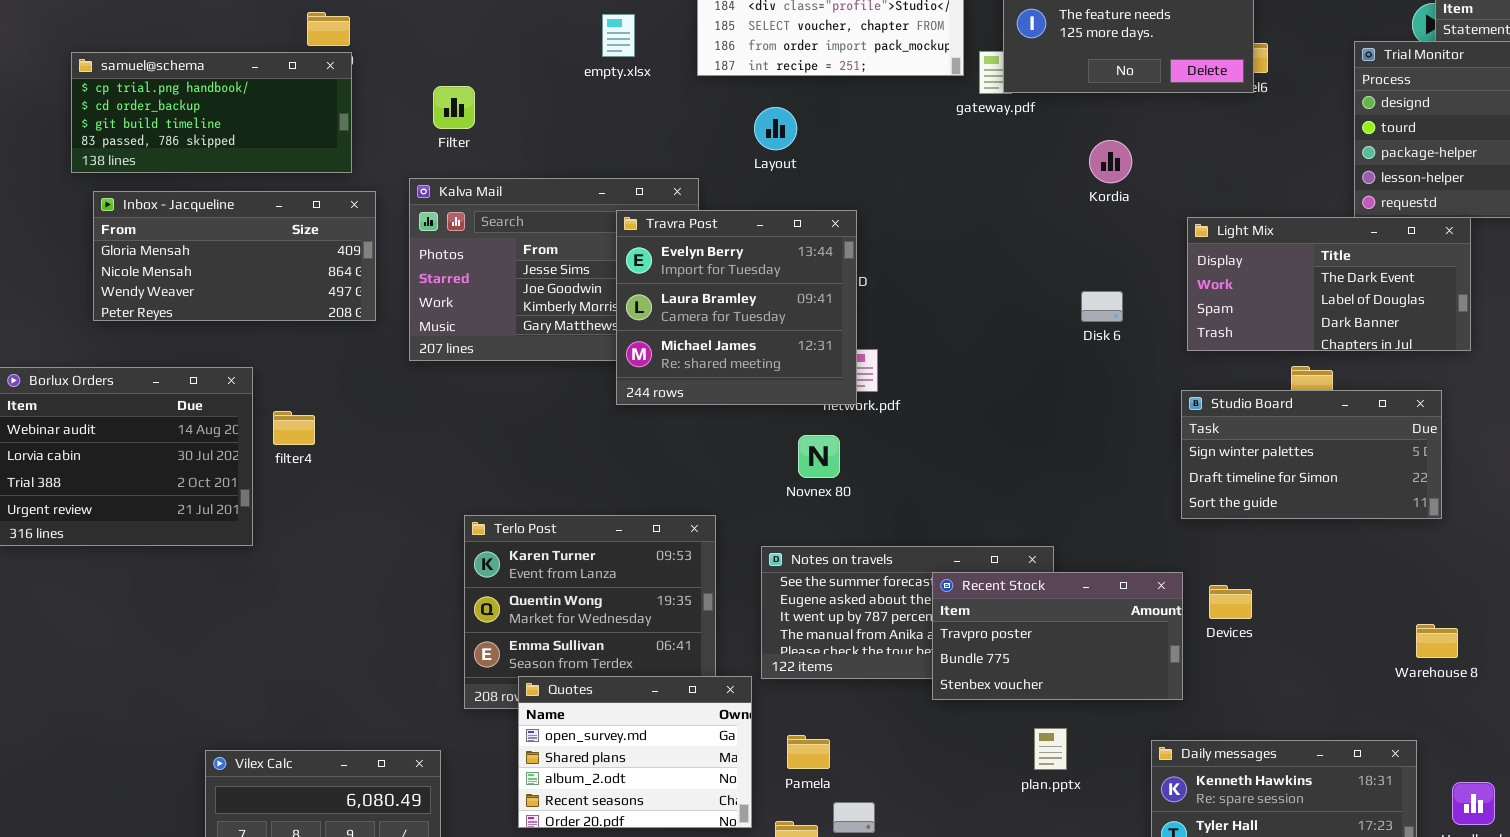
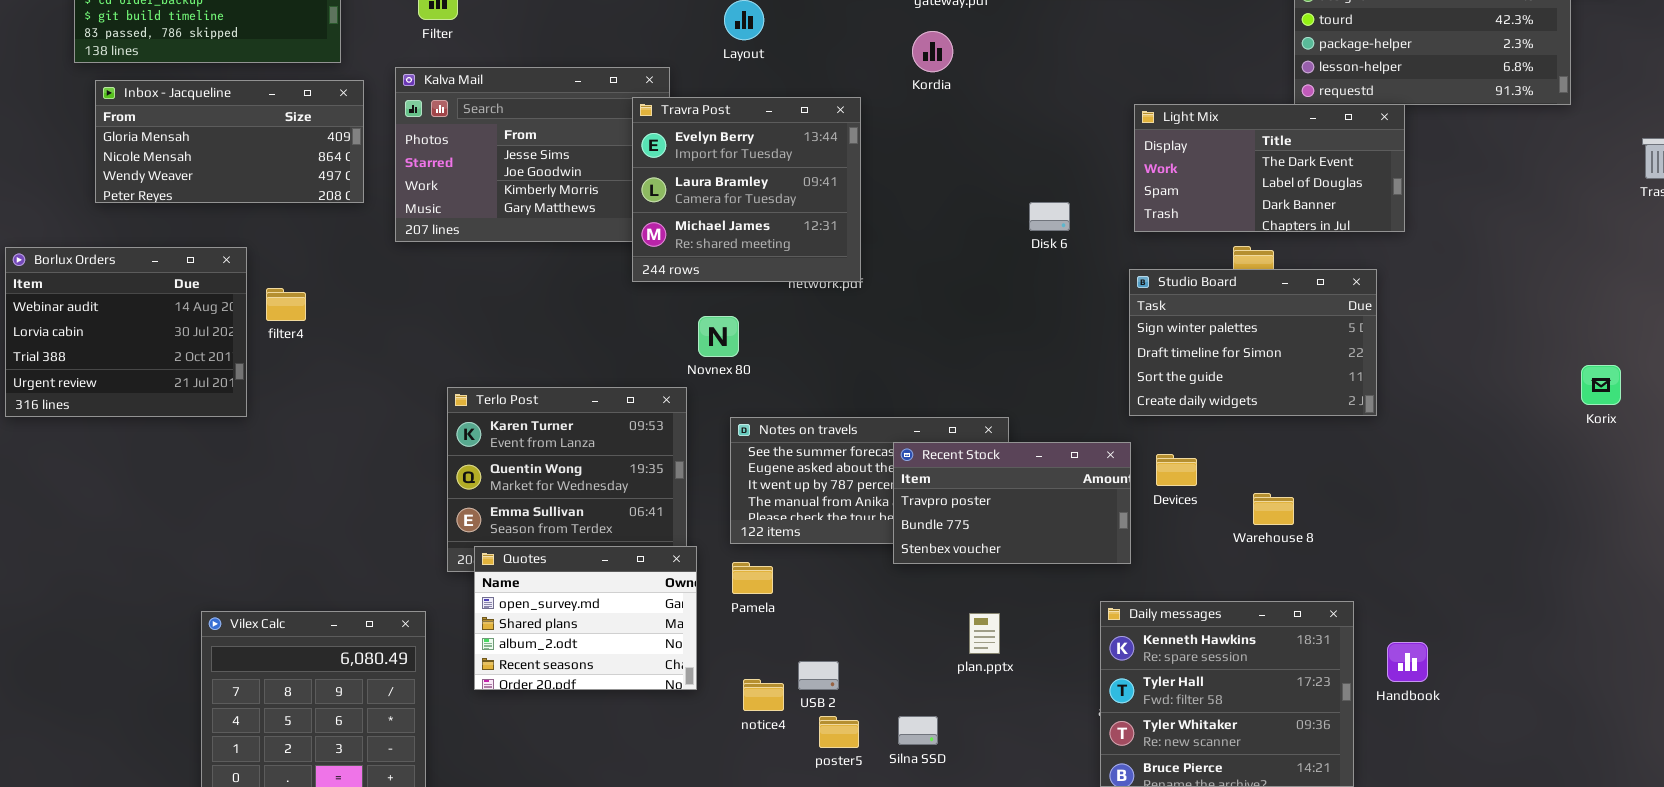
Kordia: [1089,140,1132,183] -> [912,31,953,72], moved
Travra Post: [616,210,857,405] -> [632,97,861,282], moved
Disk 6: [1081,291,1123,322] -> [1029,202,1070,231], moved
Studio Board: [1181,390,1442,519] -> [1129,269,1377,416], resized
Novnex 80: [798,435,840,478] -> [698,316,739,357], moved
Warehouse 8: [1416,624,1458,658] -> [1253,493,1294,525], moved
Quotes: [518,676,752,828] -> [474,546,697,690], moved
plan.pptx: [1034,728,1067,770] -> [969,613,1000,654], moved
Pamela: [787,735,830,769] -> [732,562,773,594], moved

